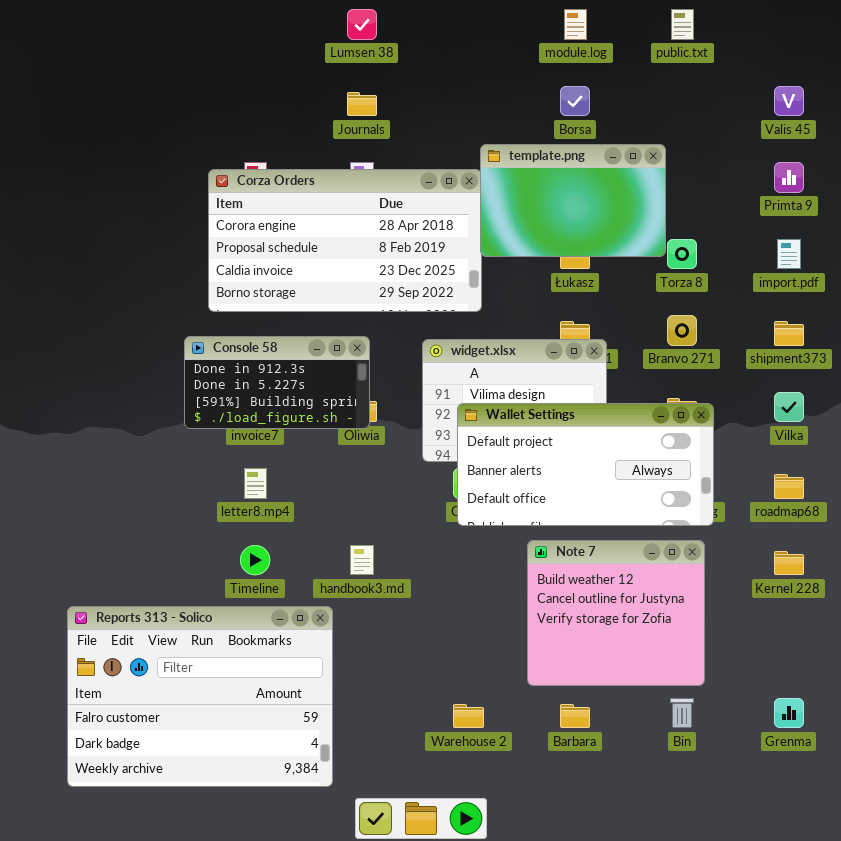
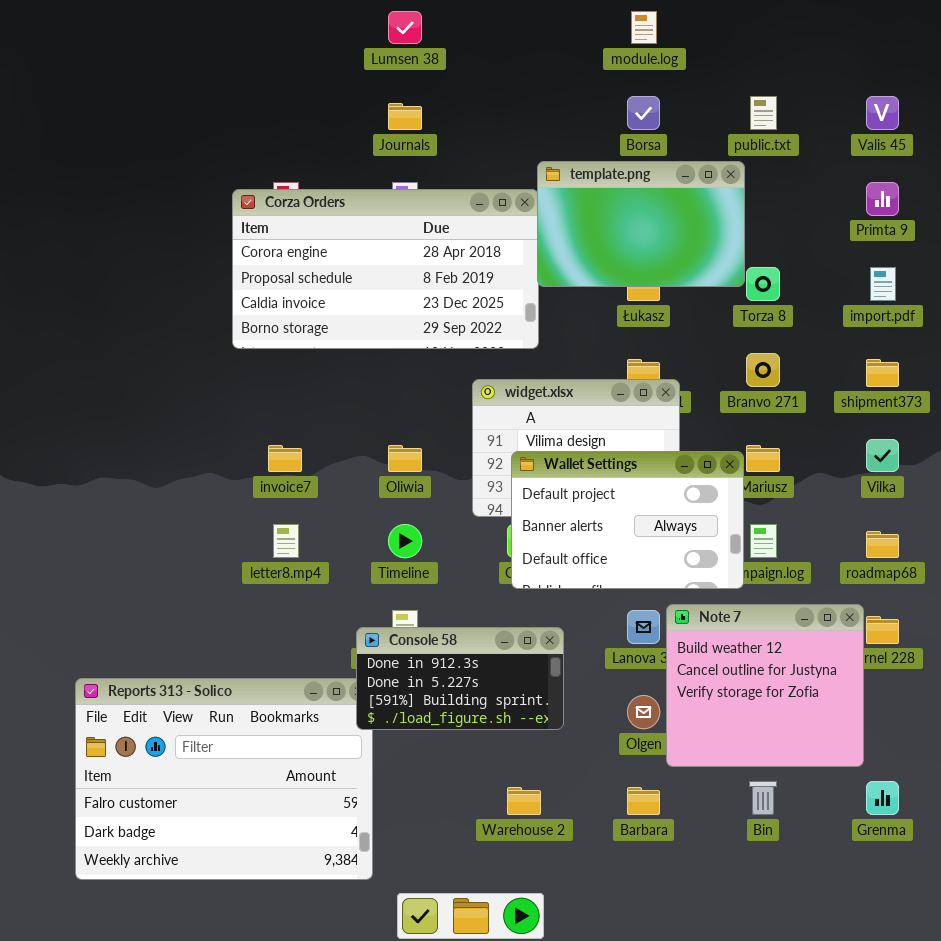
public.txt: [671,9,694,40] -> [750,96,777,130], moved
Console 58: [184,336,370,429] -> [356,627,564,730], moved
Wallet Settings: [457,403,714,526] -> [511,451,744,589], resized
Note 7: [527,540,705,686] -> [666,604,864,767], moved
Timeline: [240,545,270,575] -> [388,524,422,558], moved

